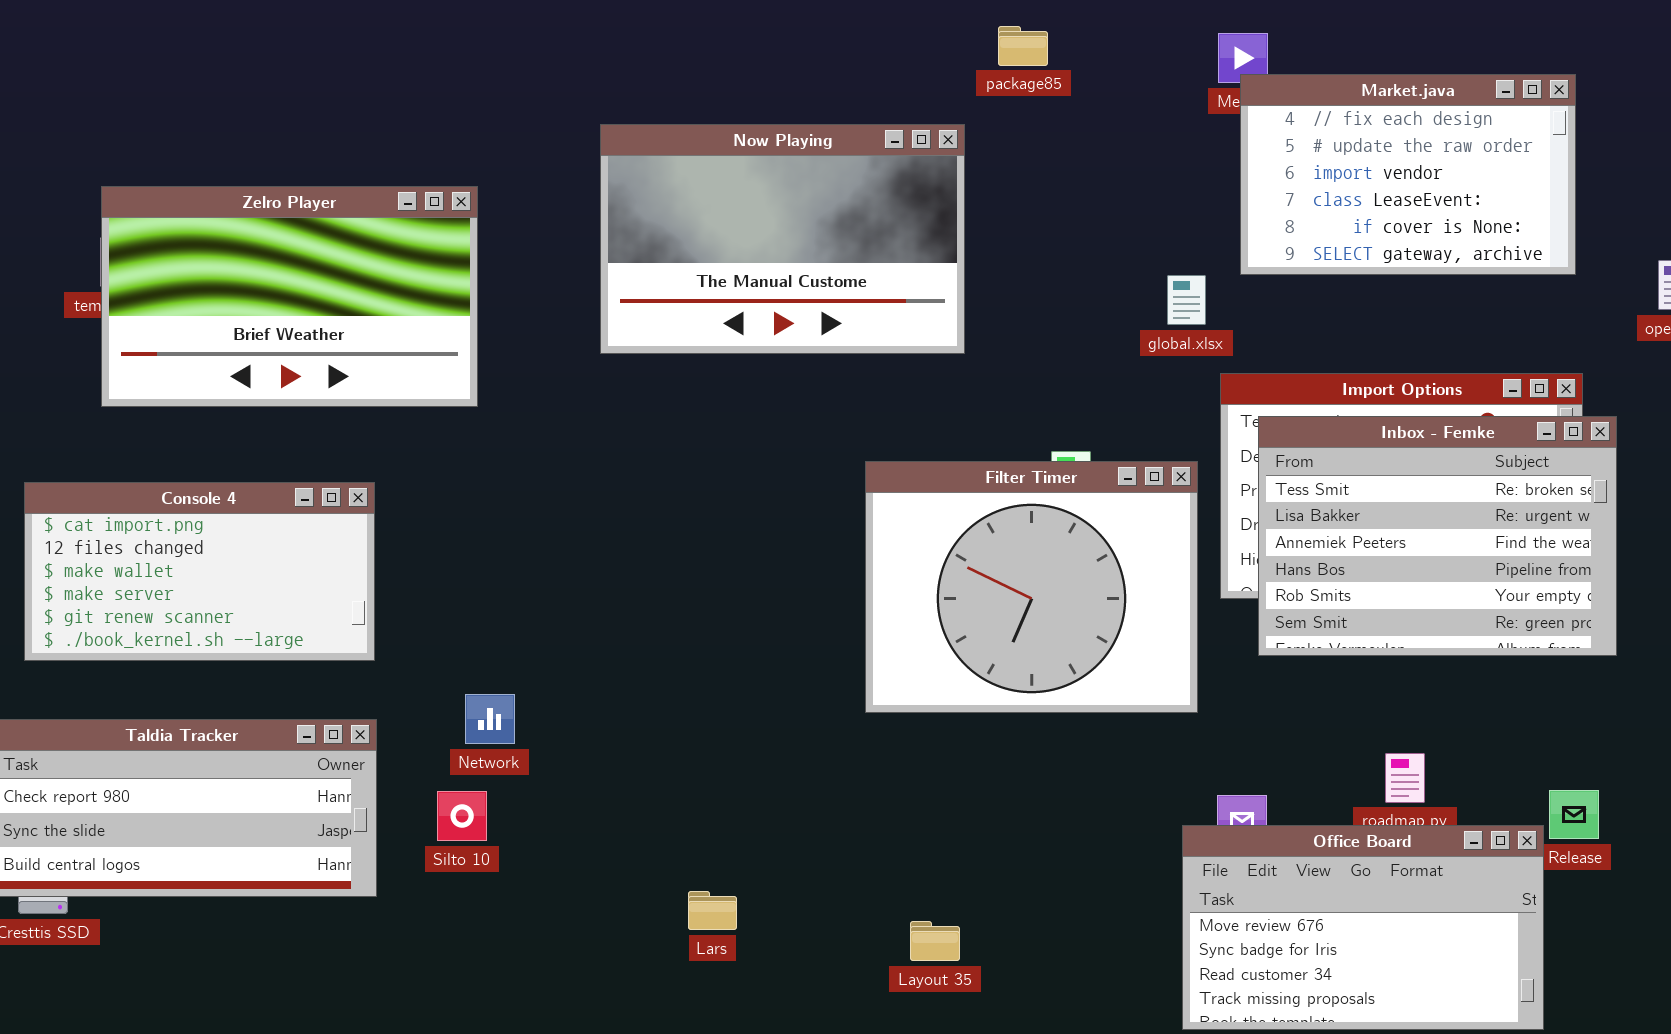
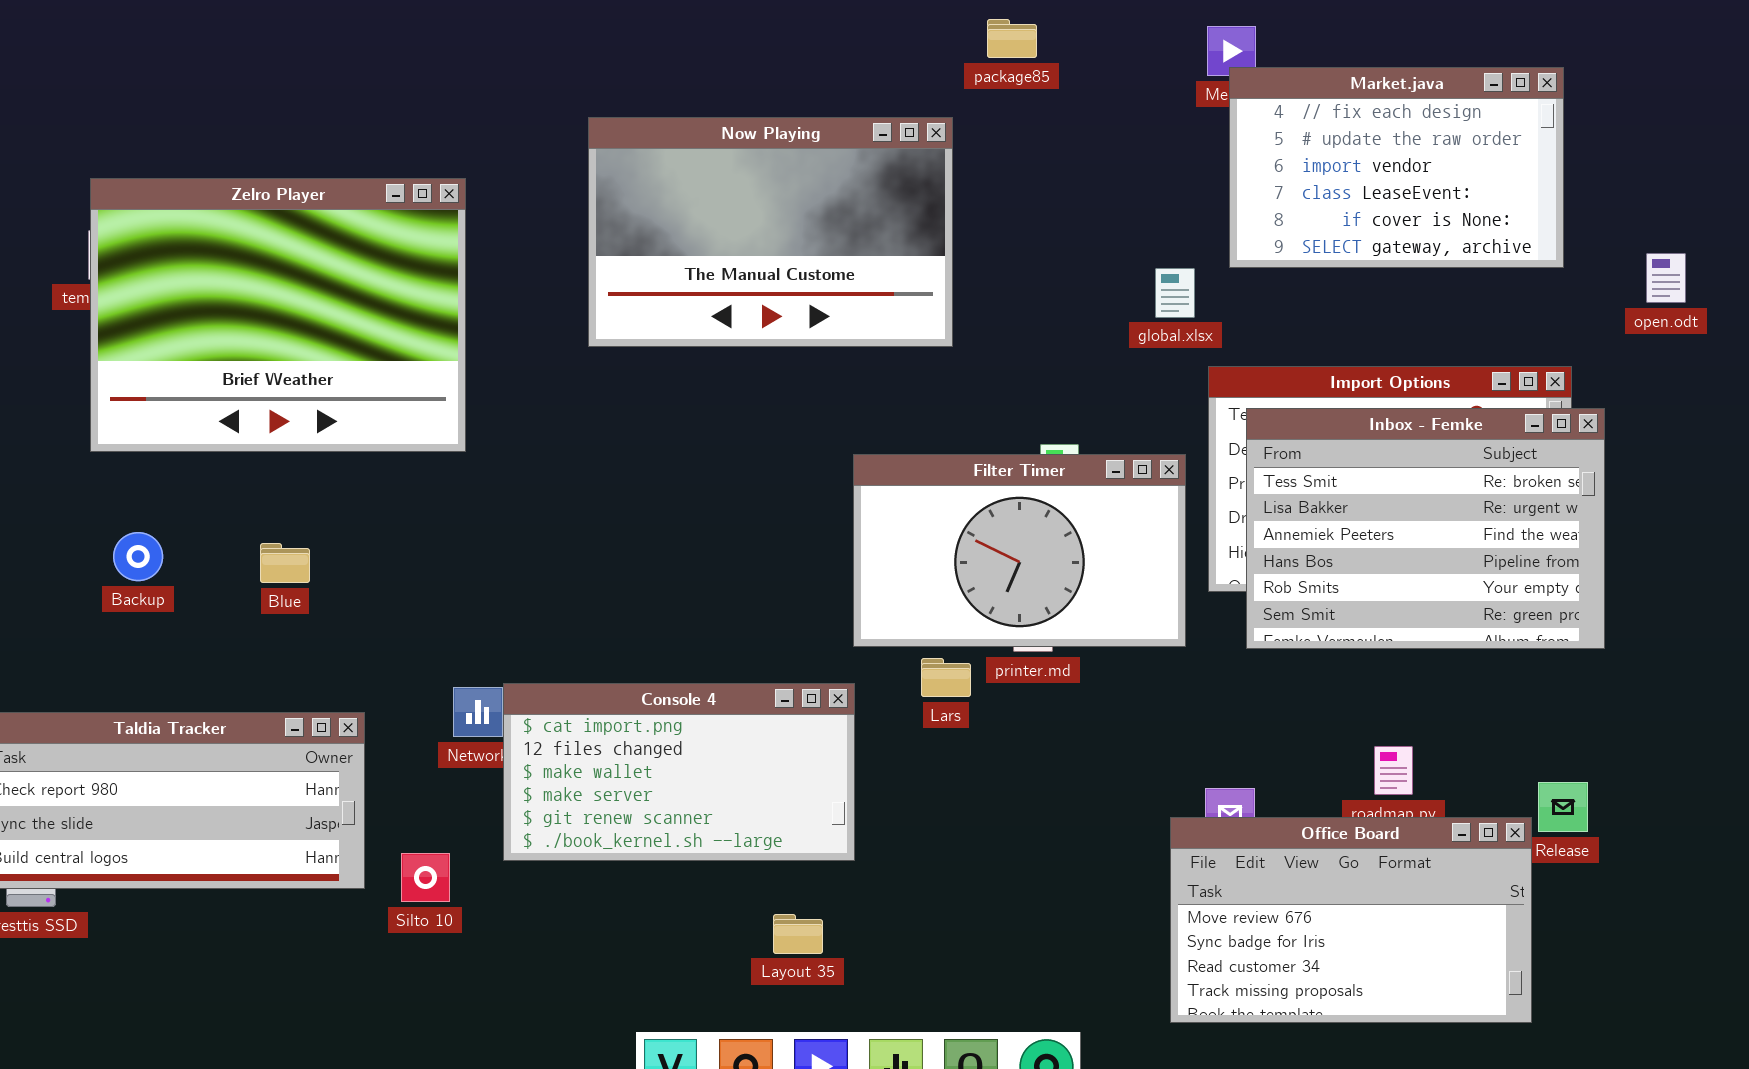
Zelro Player: [101,186,478,407] -> [90,178,466,452], resized
Filter Timer: [865,461,1198,713] -> [853,454,1186,647], resized
Console 4: [24,482,375,661] -> [503,683,855,861], moved
Silto 10: [437,791,487,841] -> [401,853,450,902], moved
Lars: [688,891,737,930] -> [921,658,971,697], moved
Layout 35: [910,921,960,961] -> [773,914,823,954], moved

